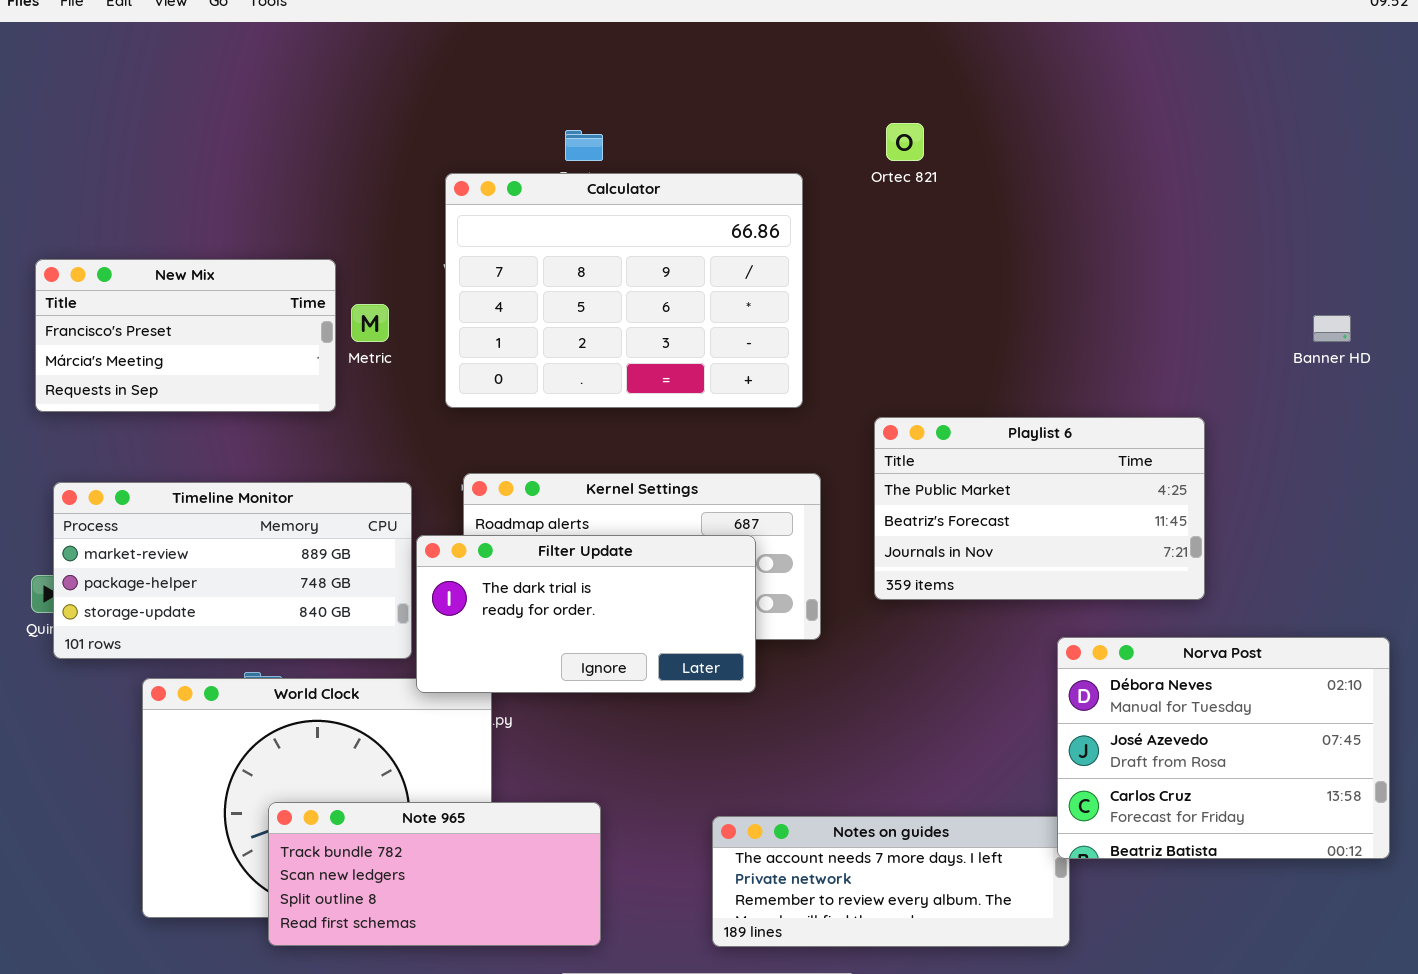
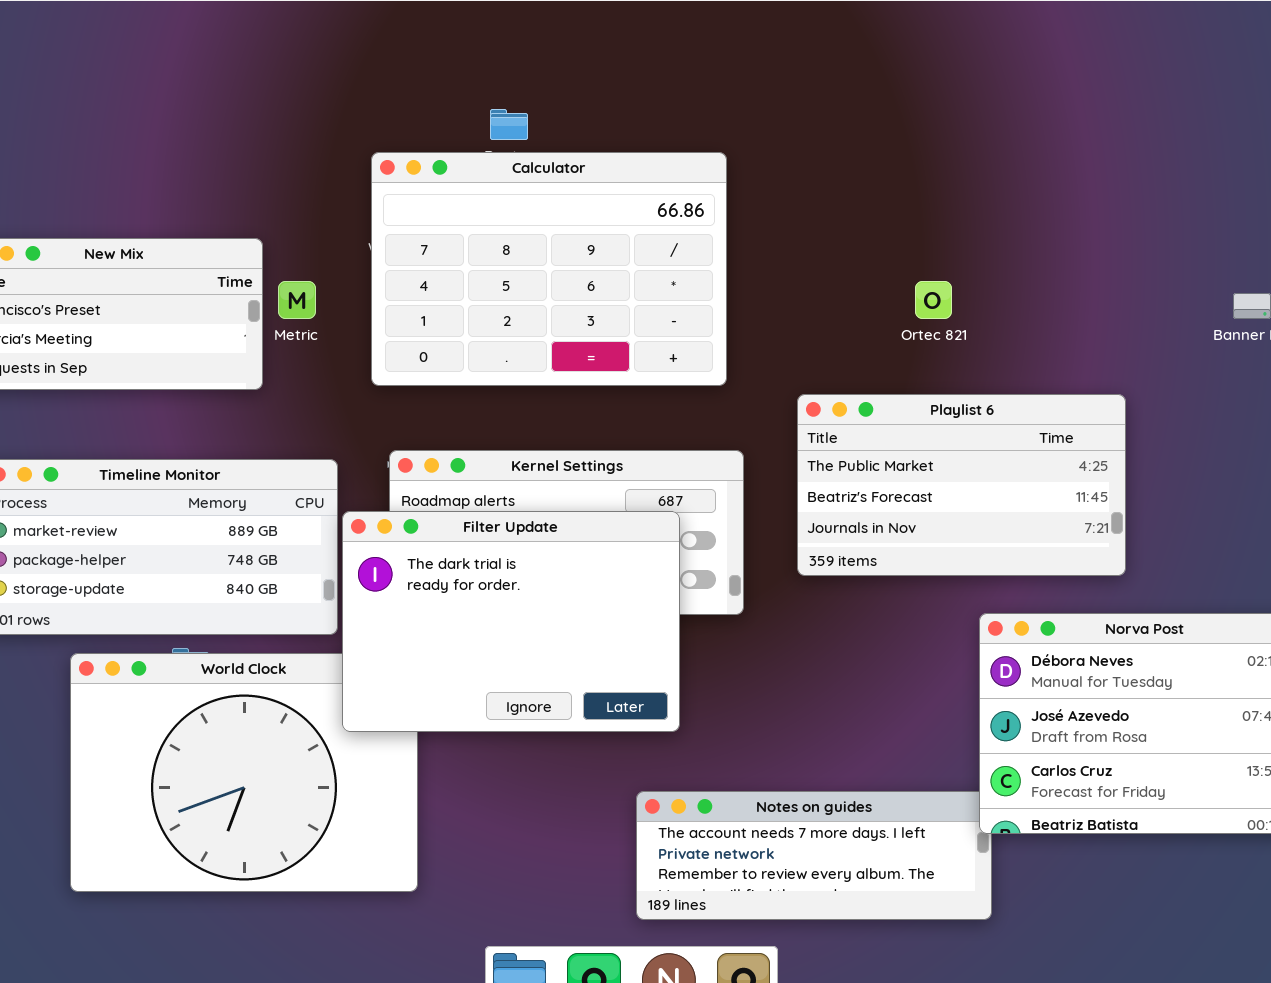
Ortec 821: [886,123,924,161] -> [915,281,952,319], moved
Filter Update: [416,535,756,693] -> [342,511,680,732], resized
Note 965: [268,802,601,946] -> none, closed

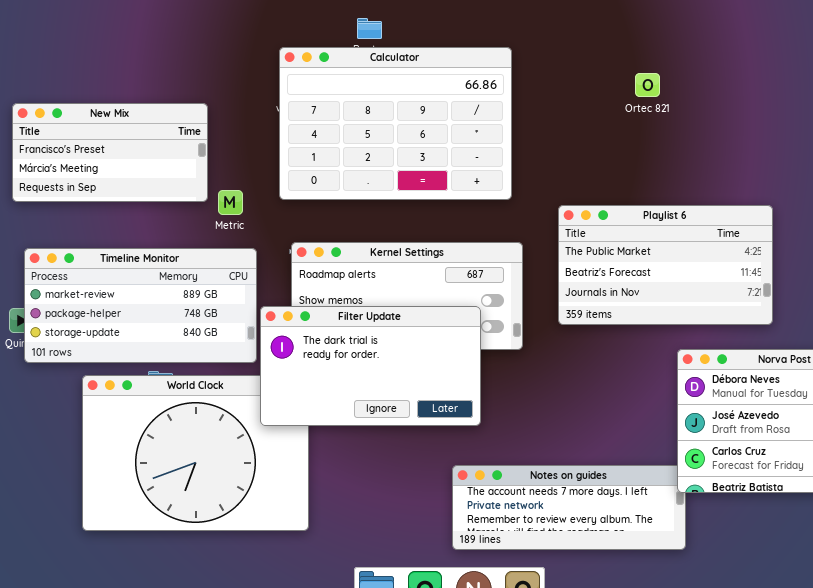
Metric: [278,281,316,319] -> [218,190,243,215], moved
Ortec 821: [915,281,952,319] -> [635,73,660,97], moved
Filter Update: [342,511,680,732] -> [260,306,481,426], resized

